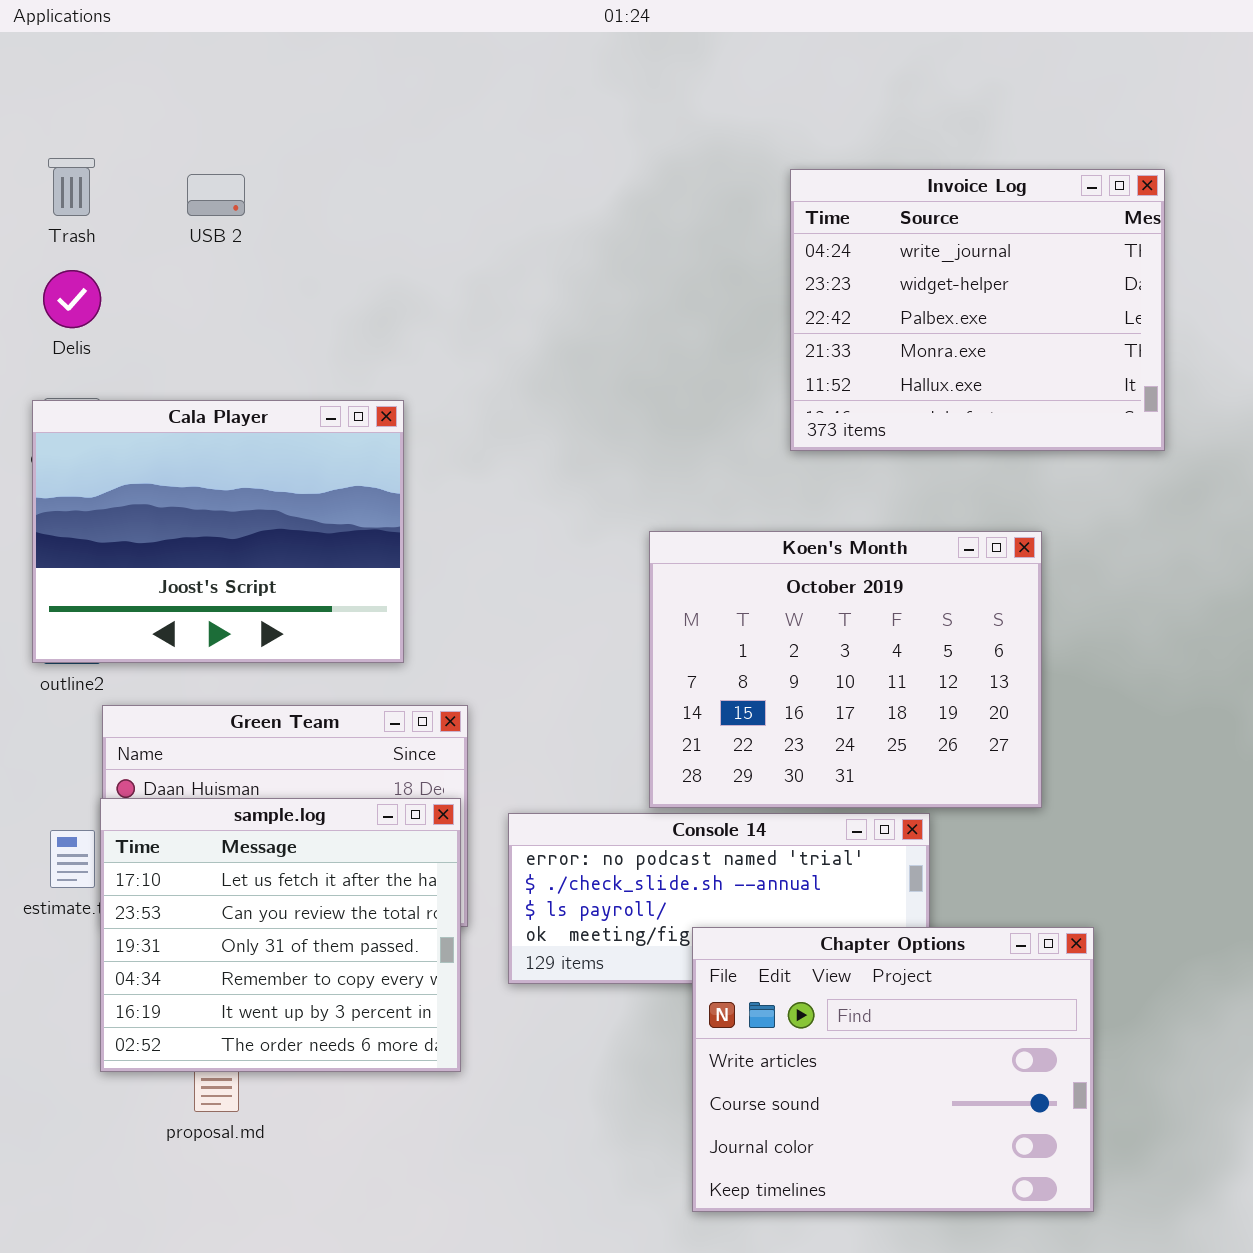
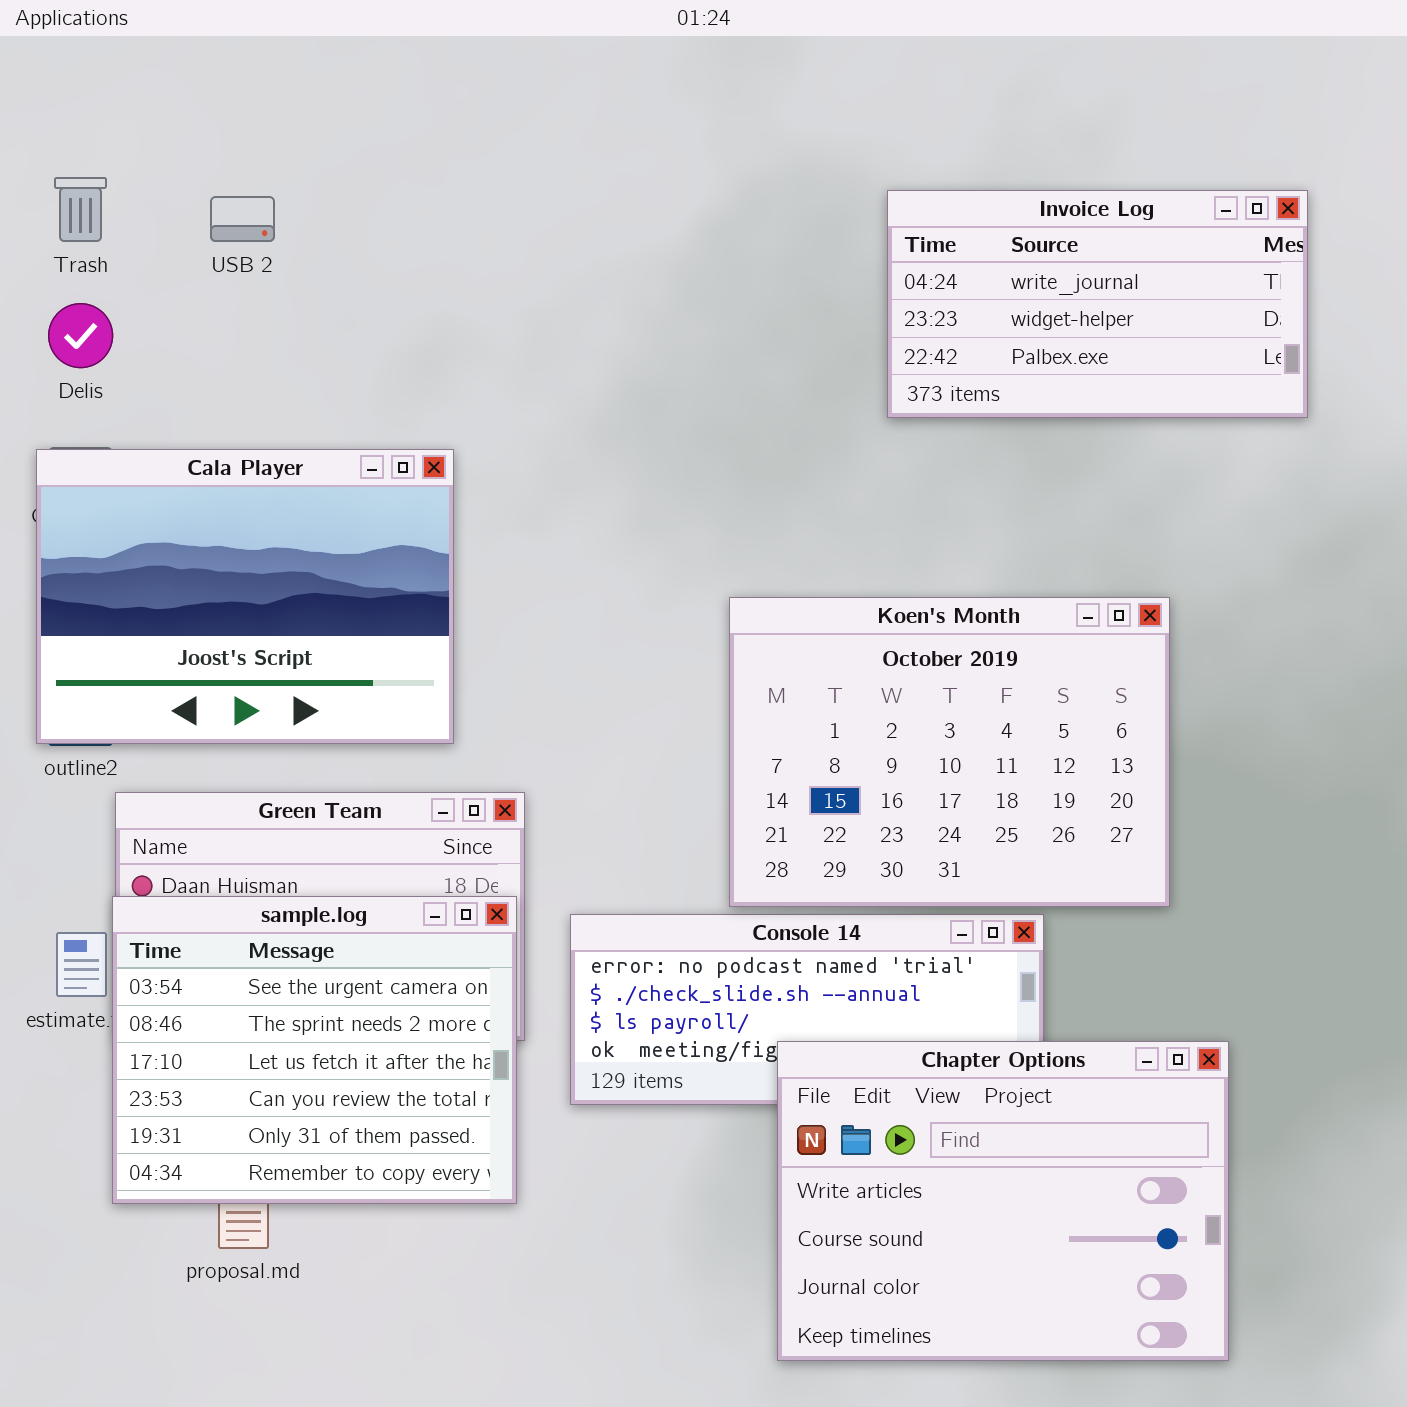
Invoice Log: [790,169,1165,451] -> [887,190,1308,418], resized
sample.log: [100,798,461,1072] -> [112,896,517,1204], scrolled up 2 rows

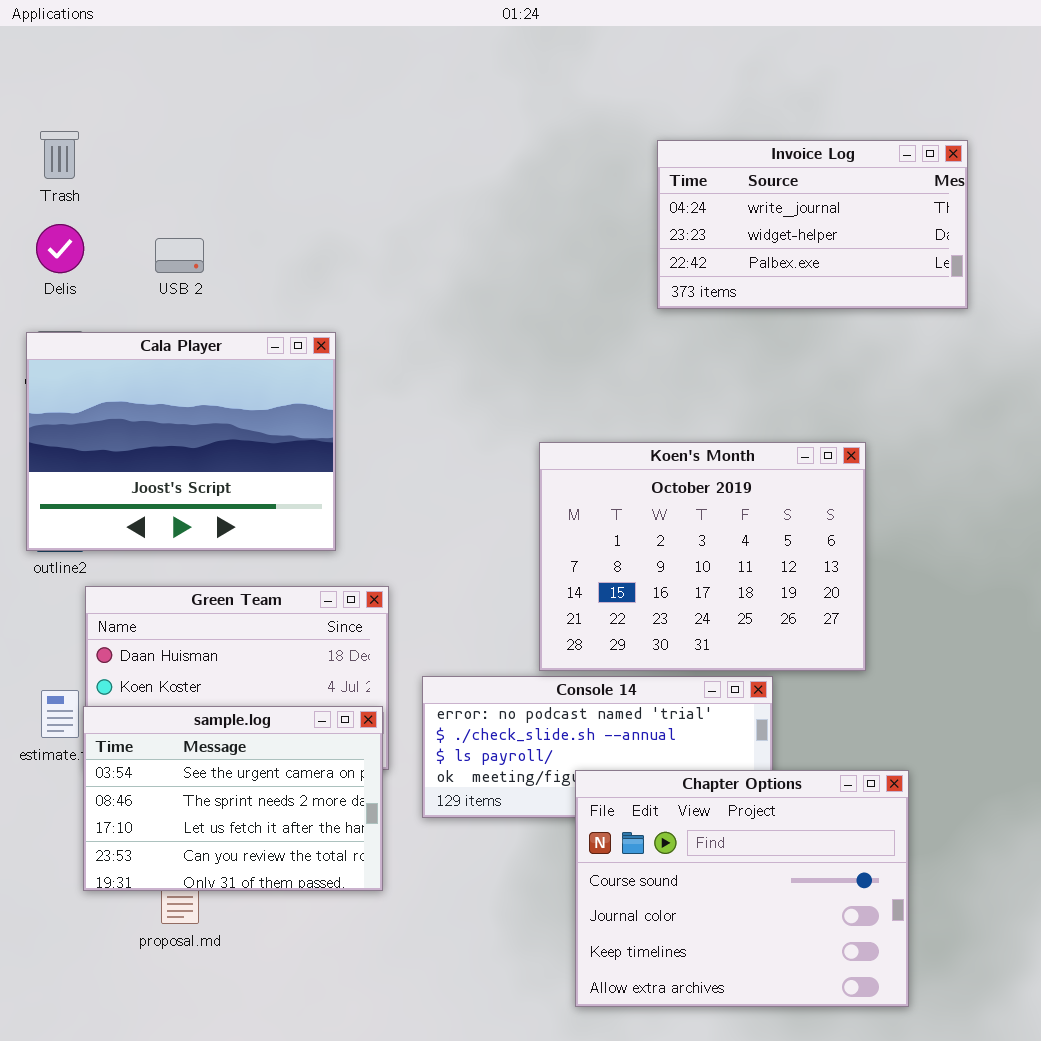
USB 2: [210,196,275,242] -> [155,238,204,273], moved
sample.log: [112,896,517,1204] -> [83,706,383,891], resized
Chapter Options: [777,1041,1229,1361] -> [575,770,909,1007], scrolled down 1 row

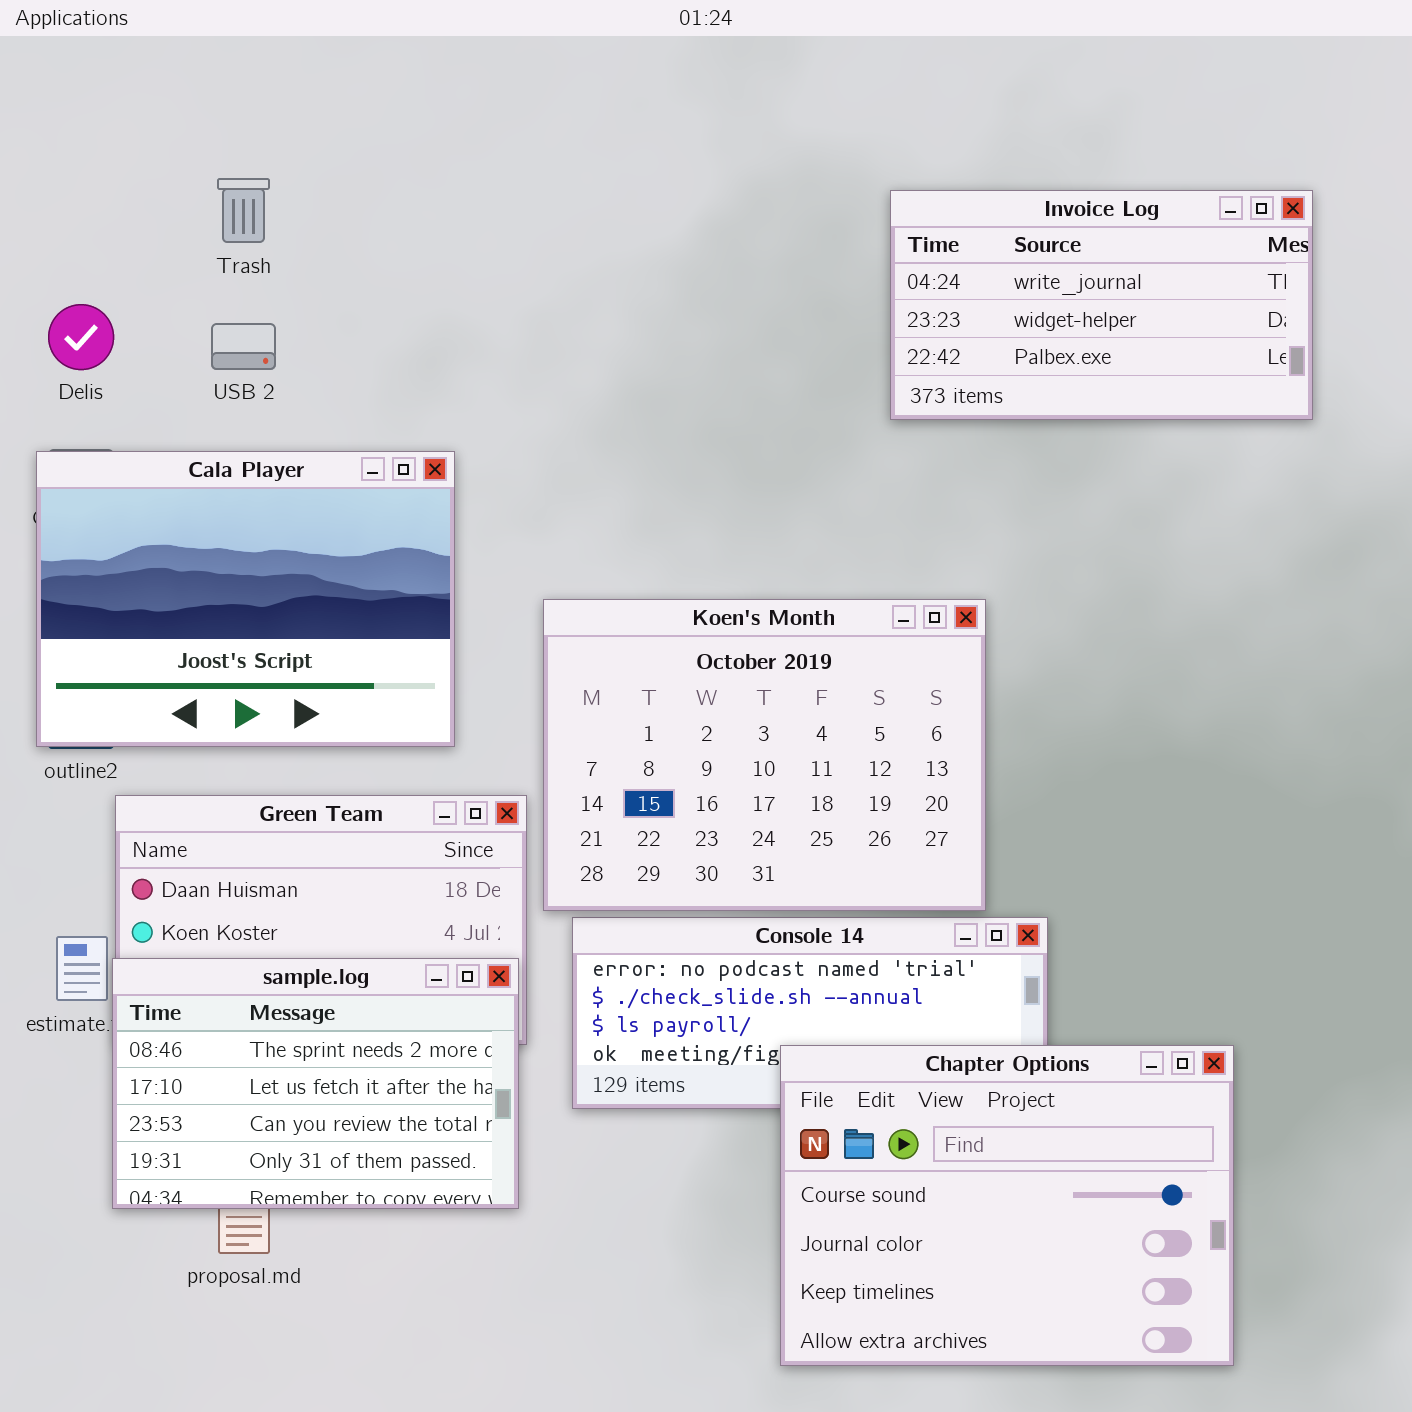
Trash: [40,131,79,179] -> [217,178,270,243], moved
Koen's Month: [539,442,866,671] -> [543,599,986,911], moved
sample.log: [83,706,383,891] -> [112,958,519,1209], scrolled down 1 row

